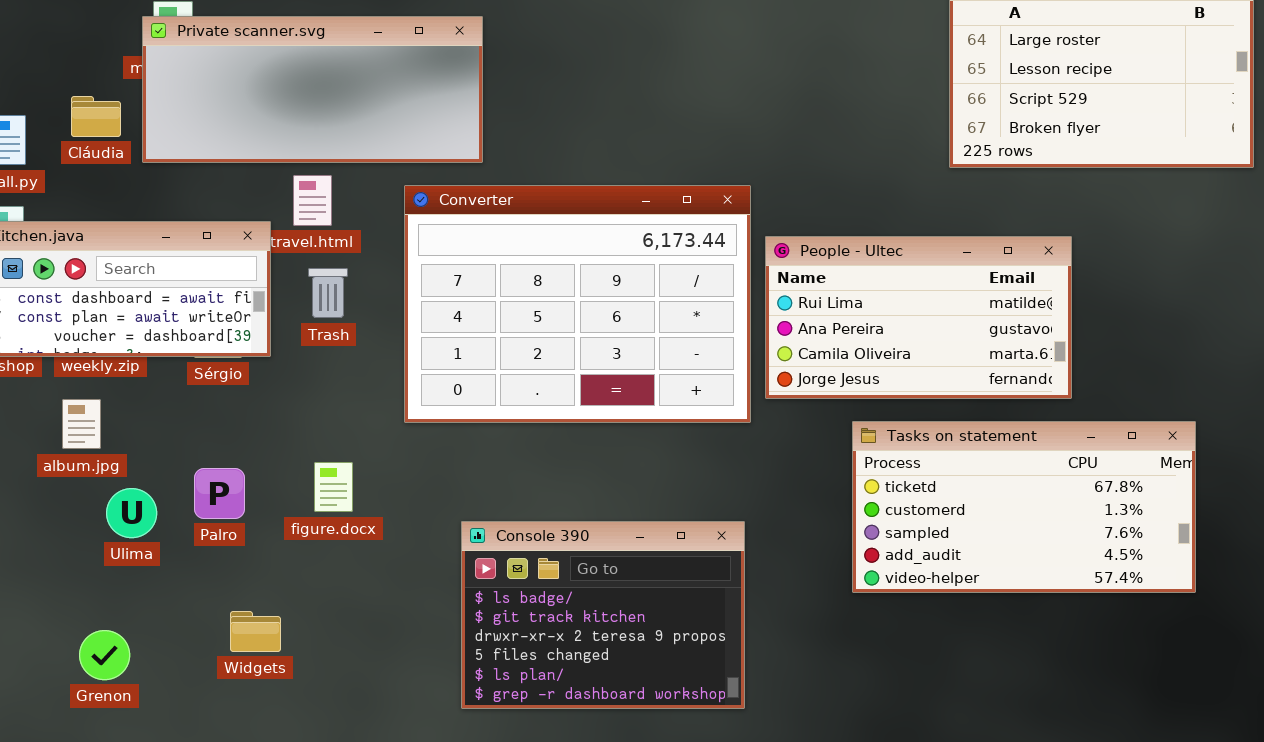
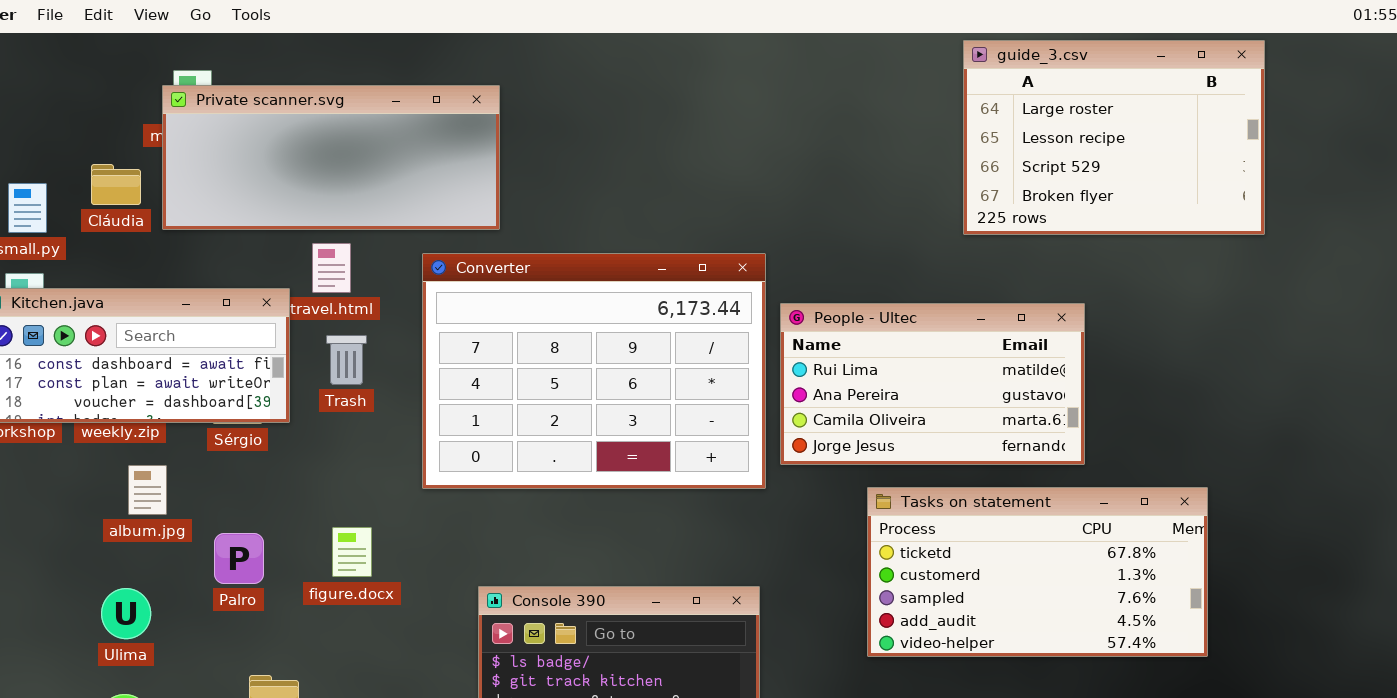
album.jpg: [62,399,101,449] -> [128,465,167,515], moved
Ulima: [106,488,157,538] -> [101,588,151,639], moved

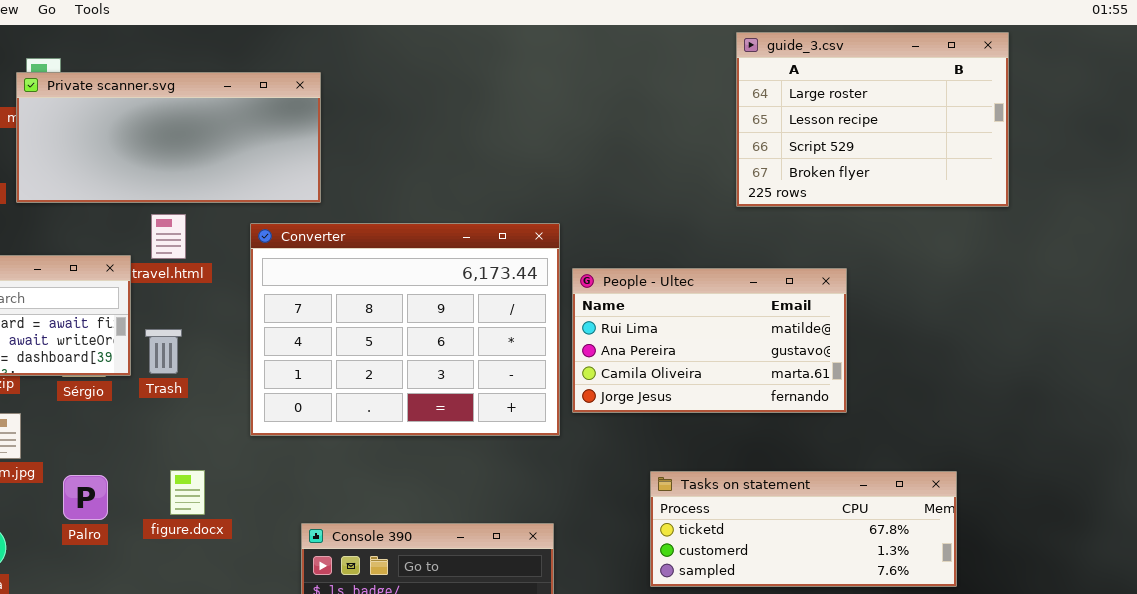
Trash: [326,335,367,385] -> [145,329,182,374], moved
Tasks on statement: [867,487,1208,657] -> [650,471,957,587], resized

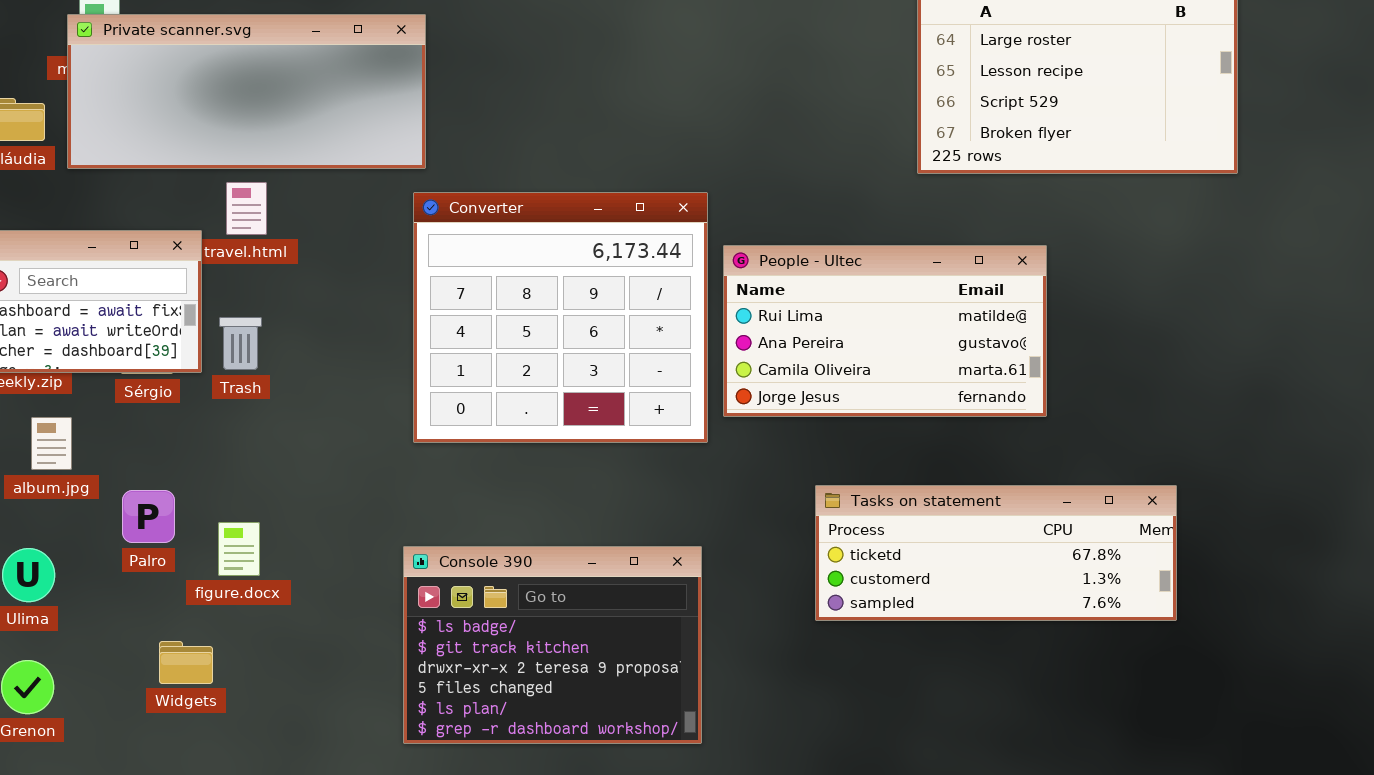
Converter: [250,223,560,436] -> [413,192,708,443], resized
figure.docx: [170,470,205,515] -> [218,522,260,576], moved

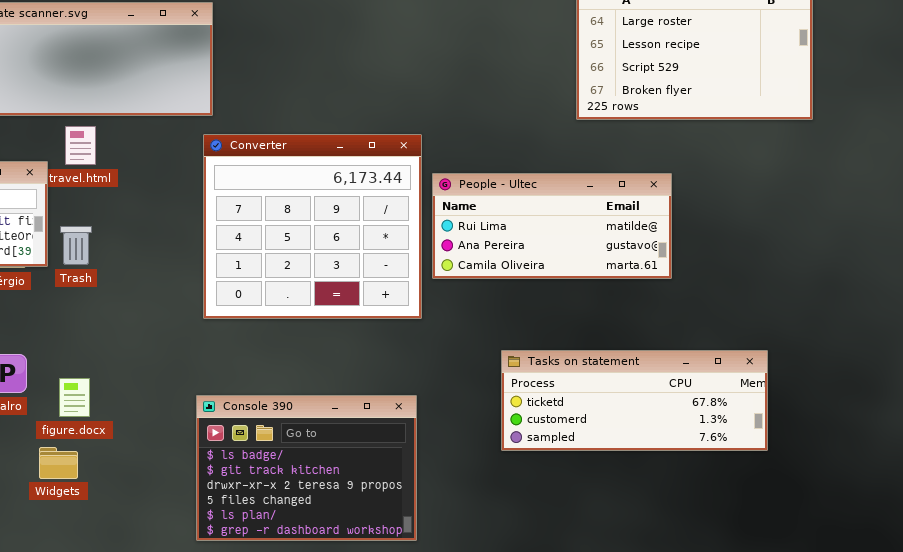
People - Ultec: [723,245,1047,417] -> [432,173,672,279], resized
Widgets: [159,641,213,684] -> [39,447,78,479], moved

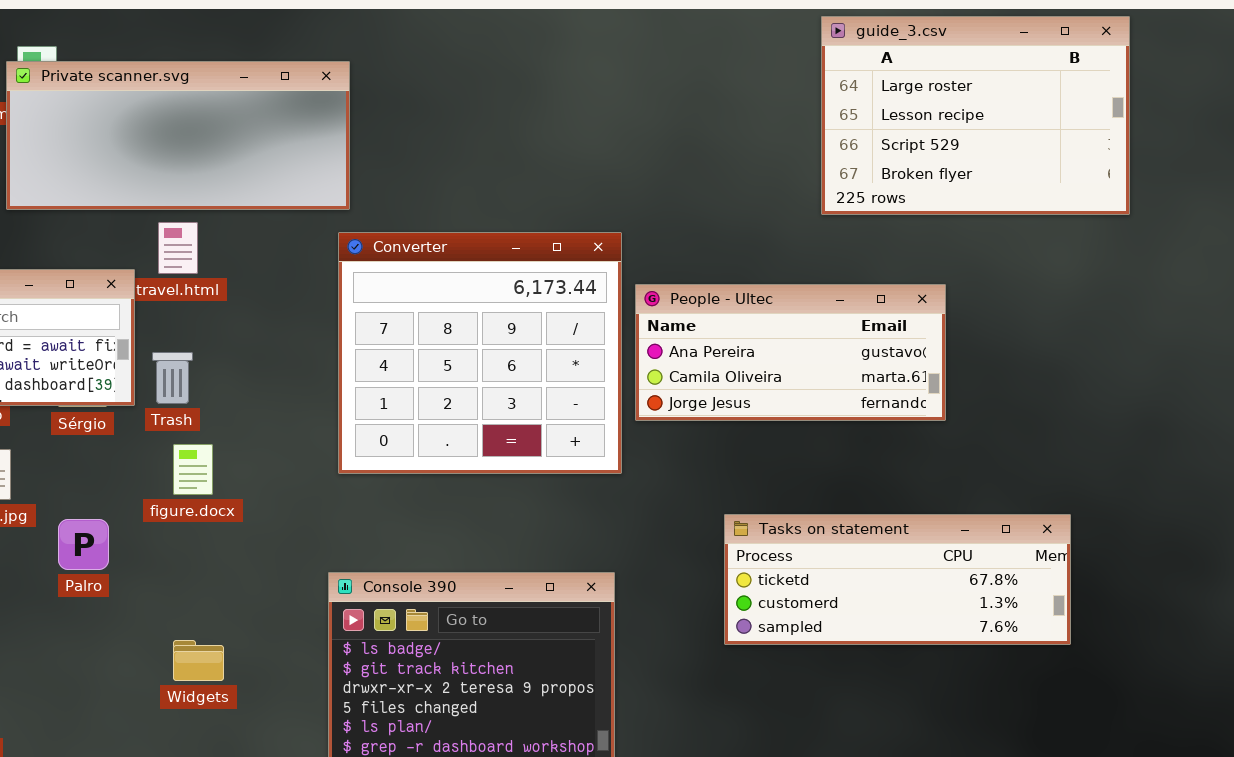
People - Ultec: [432,173,672,279] -> [635,284,946,421], scrolled down 1 row
figure.docx: [59,378,90,417] -> [173,444,213,495], moved
Widgets: [39,447,78,479] -> [173,640,224,681], moved

